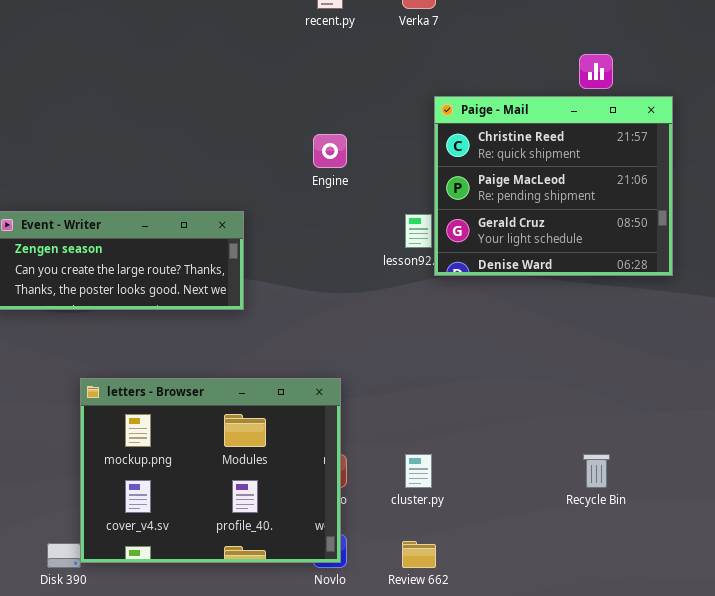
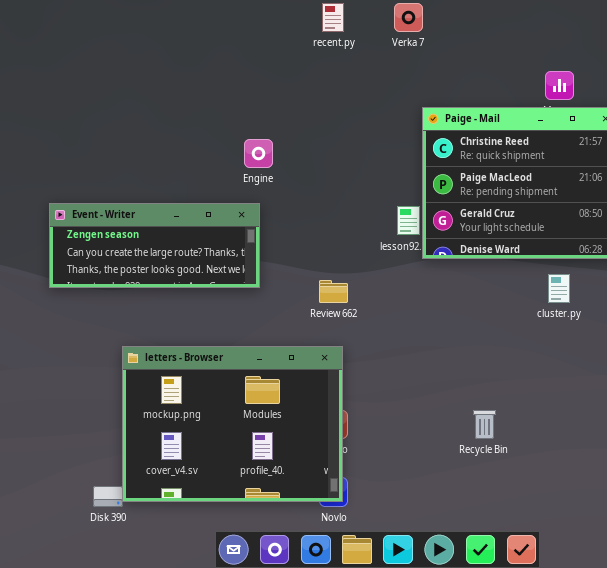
Engine: [313,134,347,168] -> [244,139,273,168], moved
cluster.py: [405,454,432,488] -> [548,274,570,303], moved
Recycle Bin: [583,454,610,488] -> [473,410,496,439], moved
Review 662: [402,541,436,568] -> [319,280,348,303], moved

